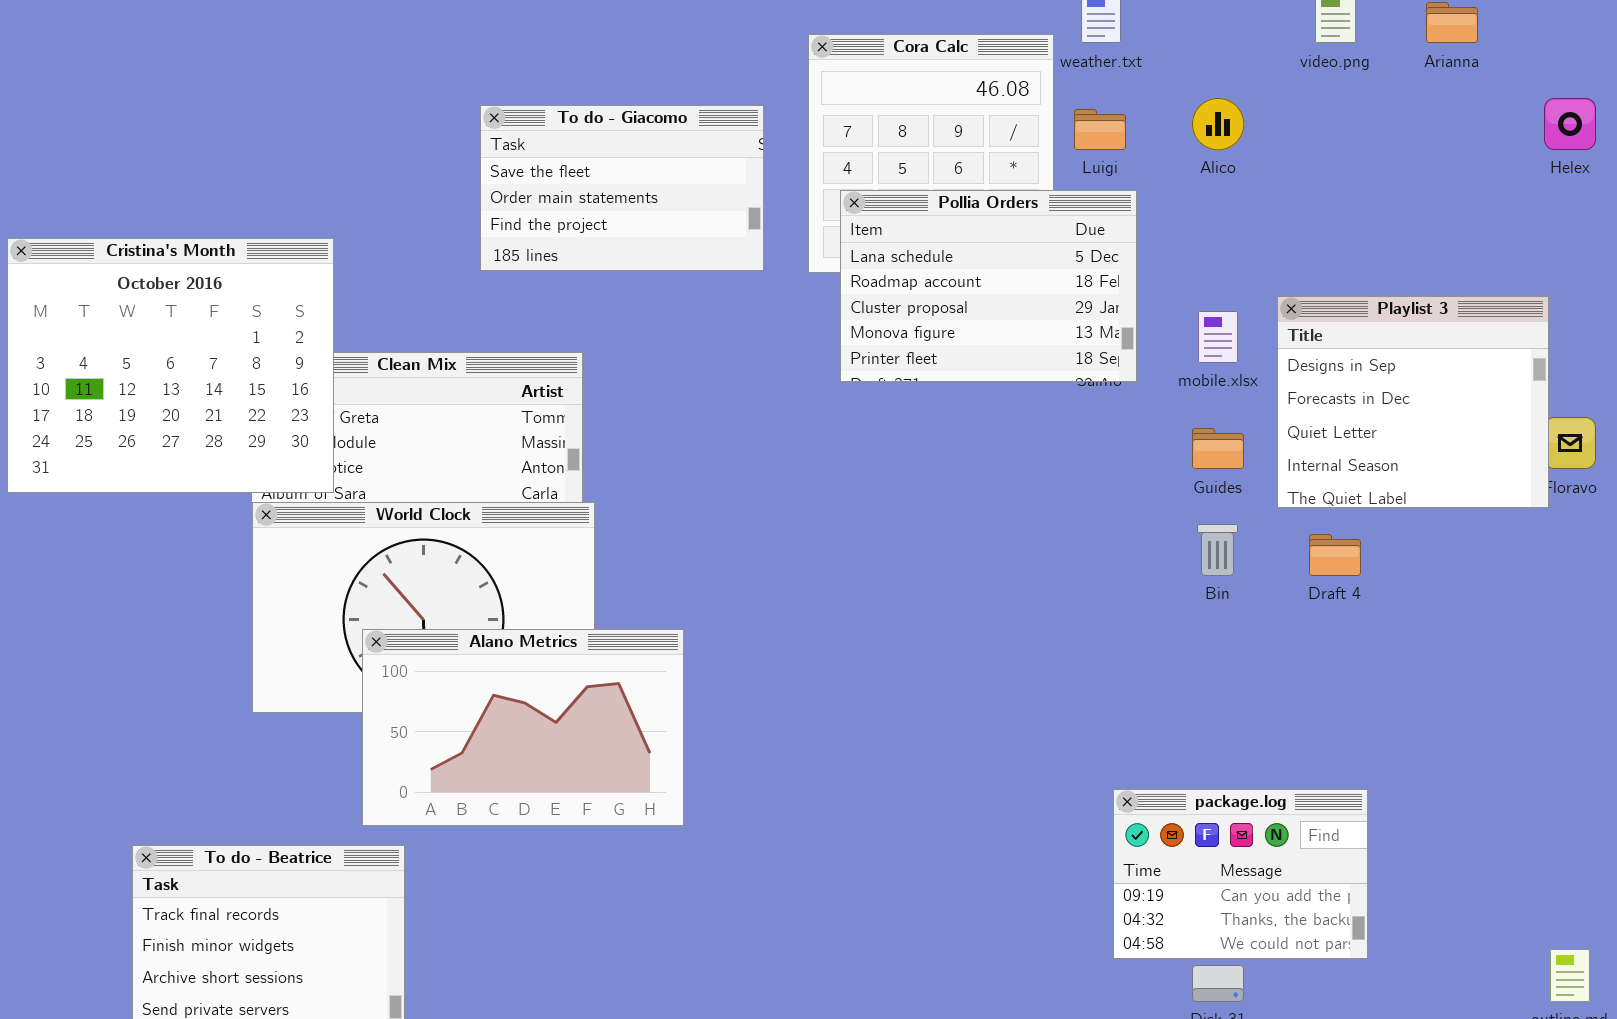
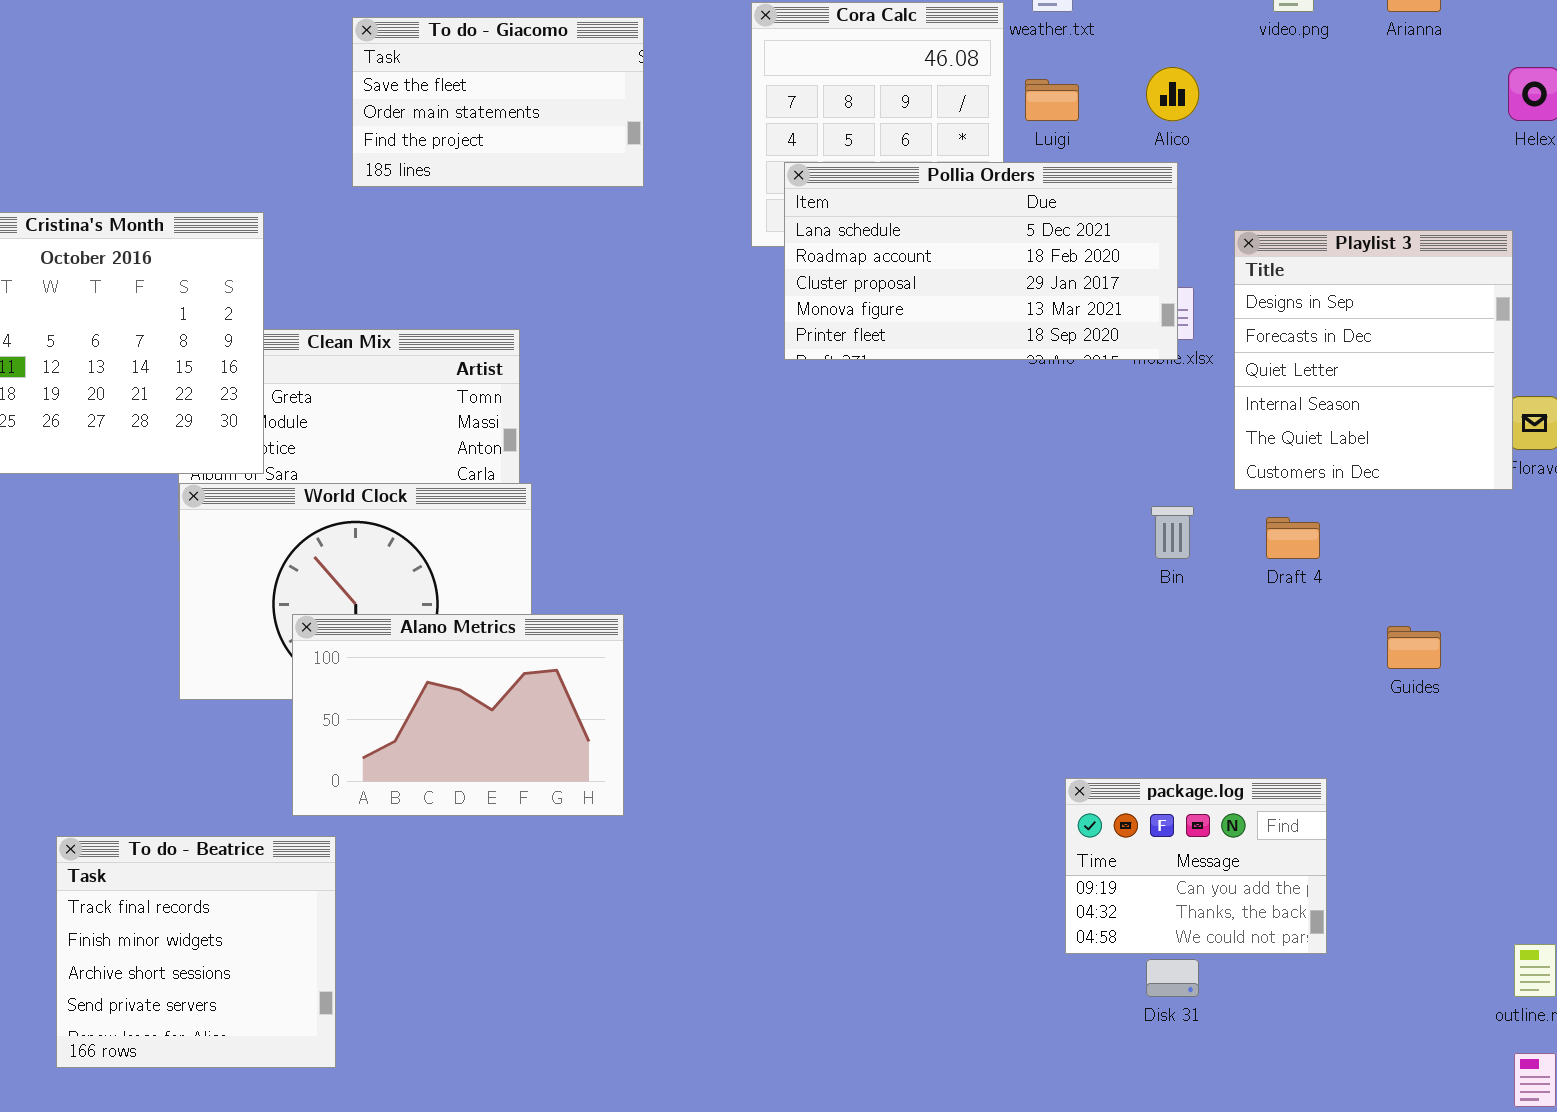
To do - Giacomo: [480,105,764,271] -> [352,17,644,187], moved
Pollia Orders: [840,190,1137,382] -> [784,162,1178,360], resized
Playlist 3: [1277,296,1549,508] -> [1234,230,1513,490], resized
Guides: [1192,428,1244,469] -> [1387,626,1441,669], moved

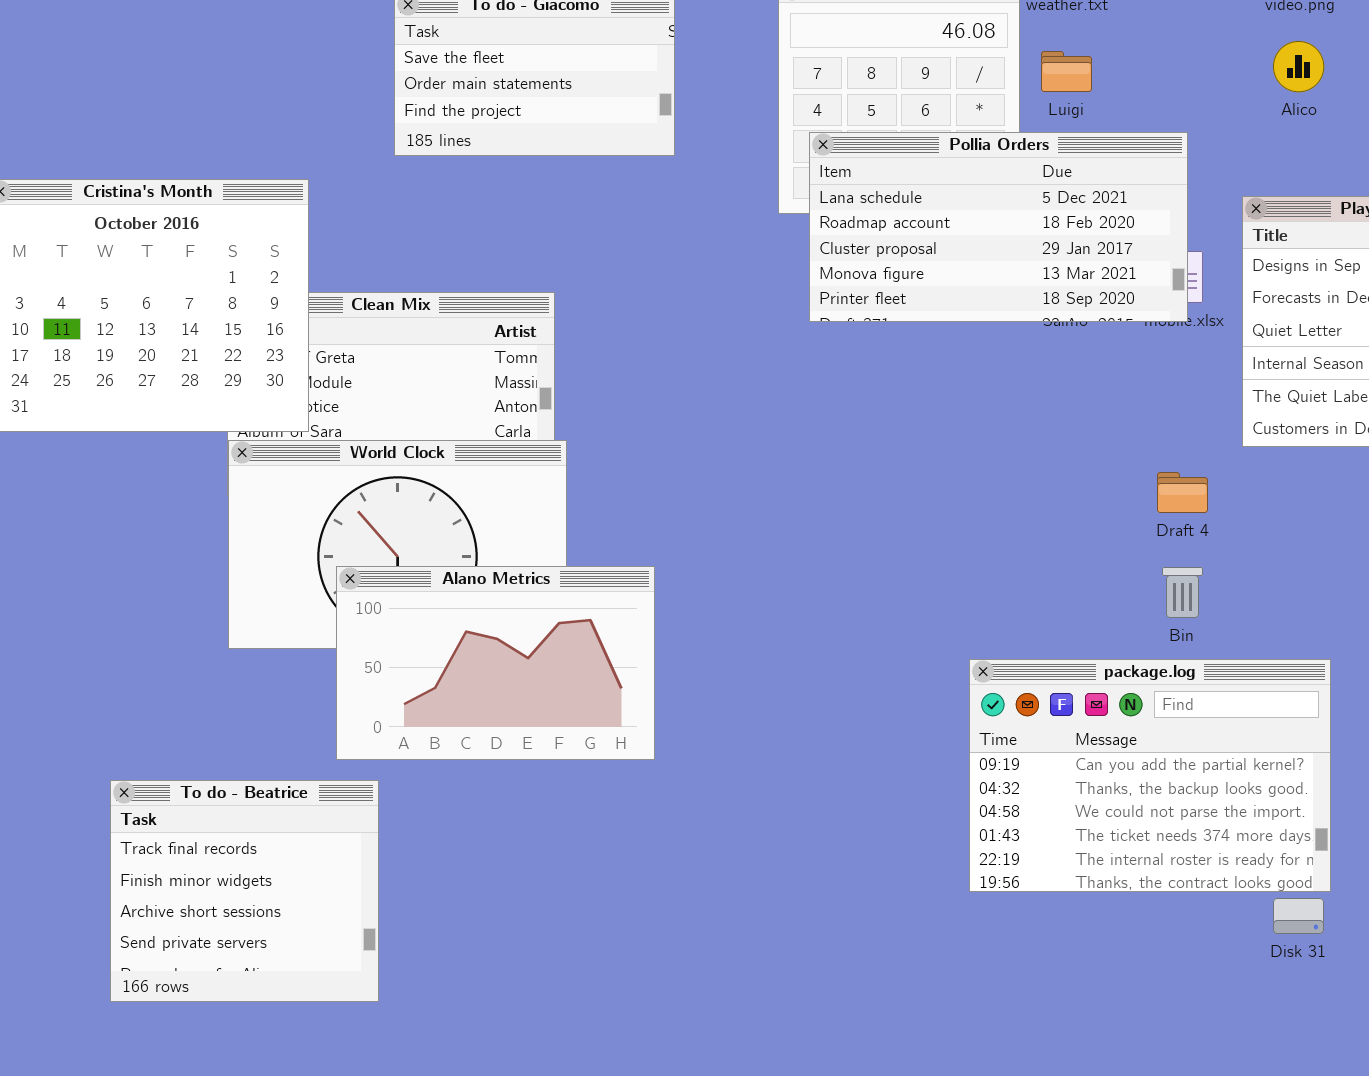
Alico: [1146,67,1199,121] -> [1273,41,1324,92], moved
Bin: [1151,506,1194,559] -> [1162,567,1203,618], moved
Draft 4: [1266,517,1320,559] -> [1157,472,1208,513], moved
package.log: [1065,778,1327,954] -> [969,659,1331,892], resized
Disk 31: [1146,959,1199,997] -> [1273,898,1324,934], moved

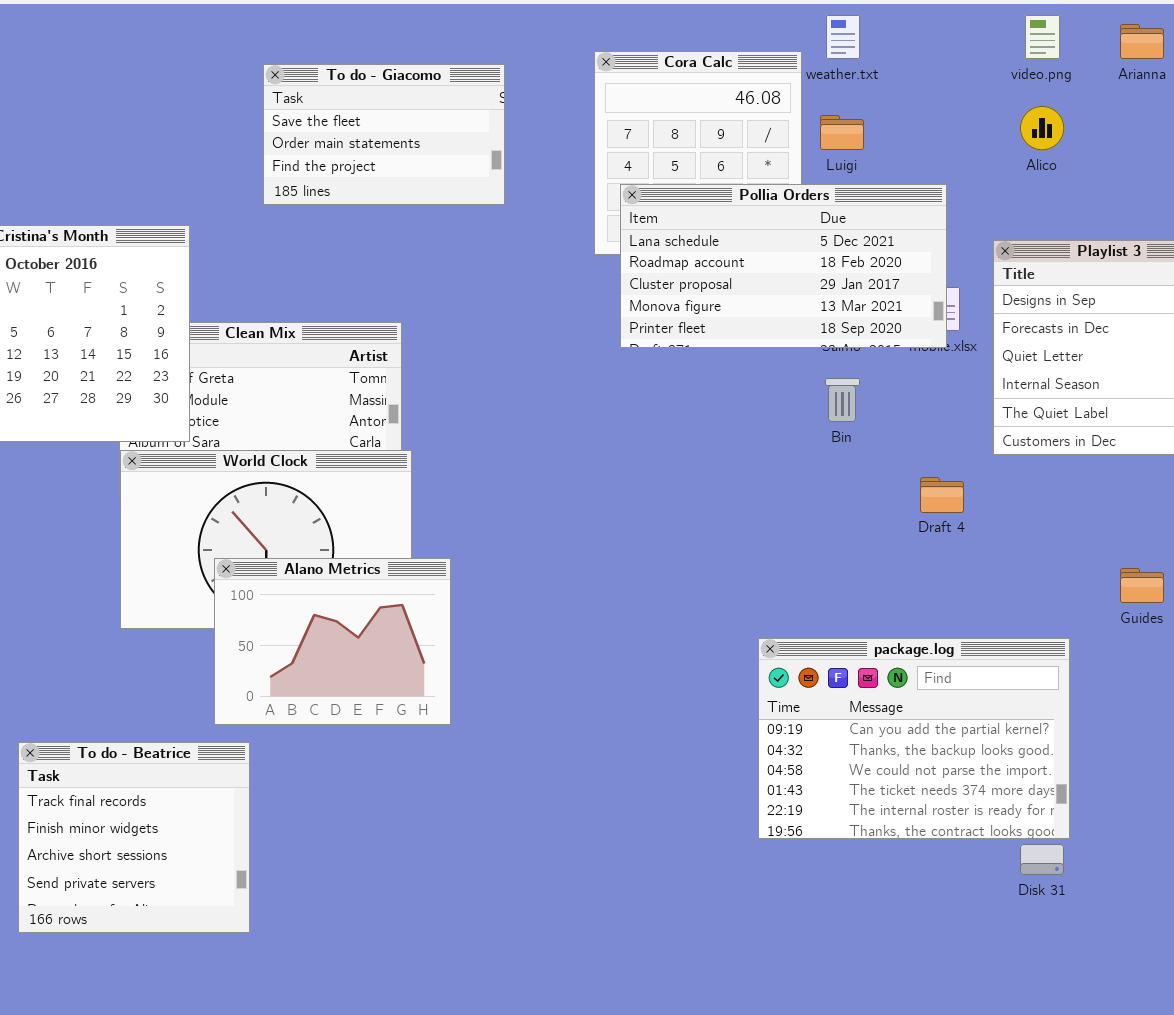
Alano Metrics: [336,566,655,760] -> [214,558,451,725], resized
Bin: [1162,567,1203,618] -> [825,378,860,422], moved

